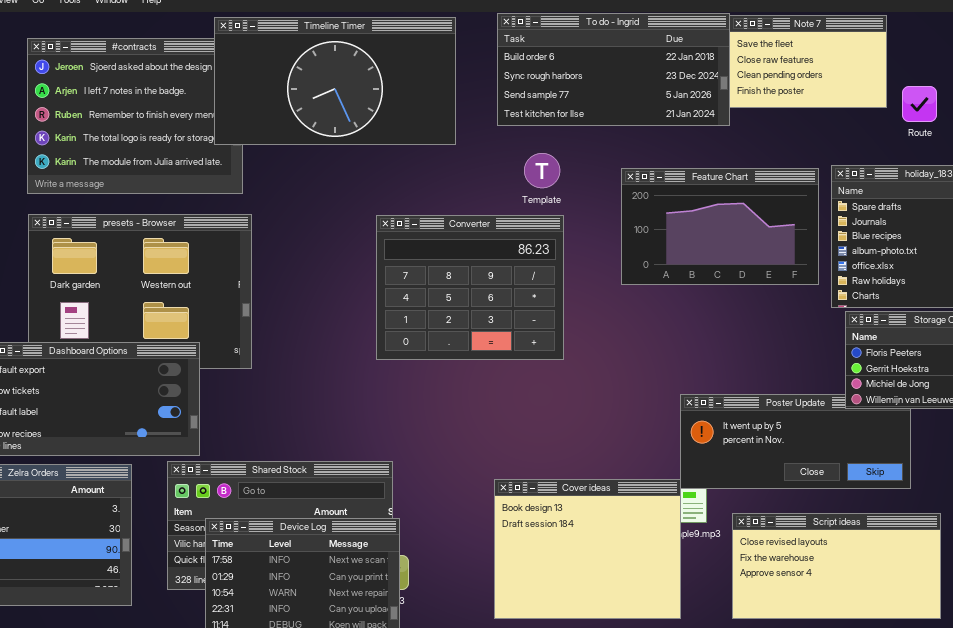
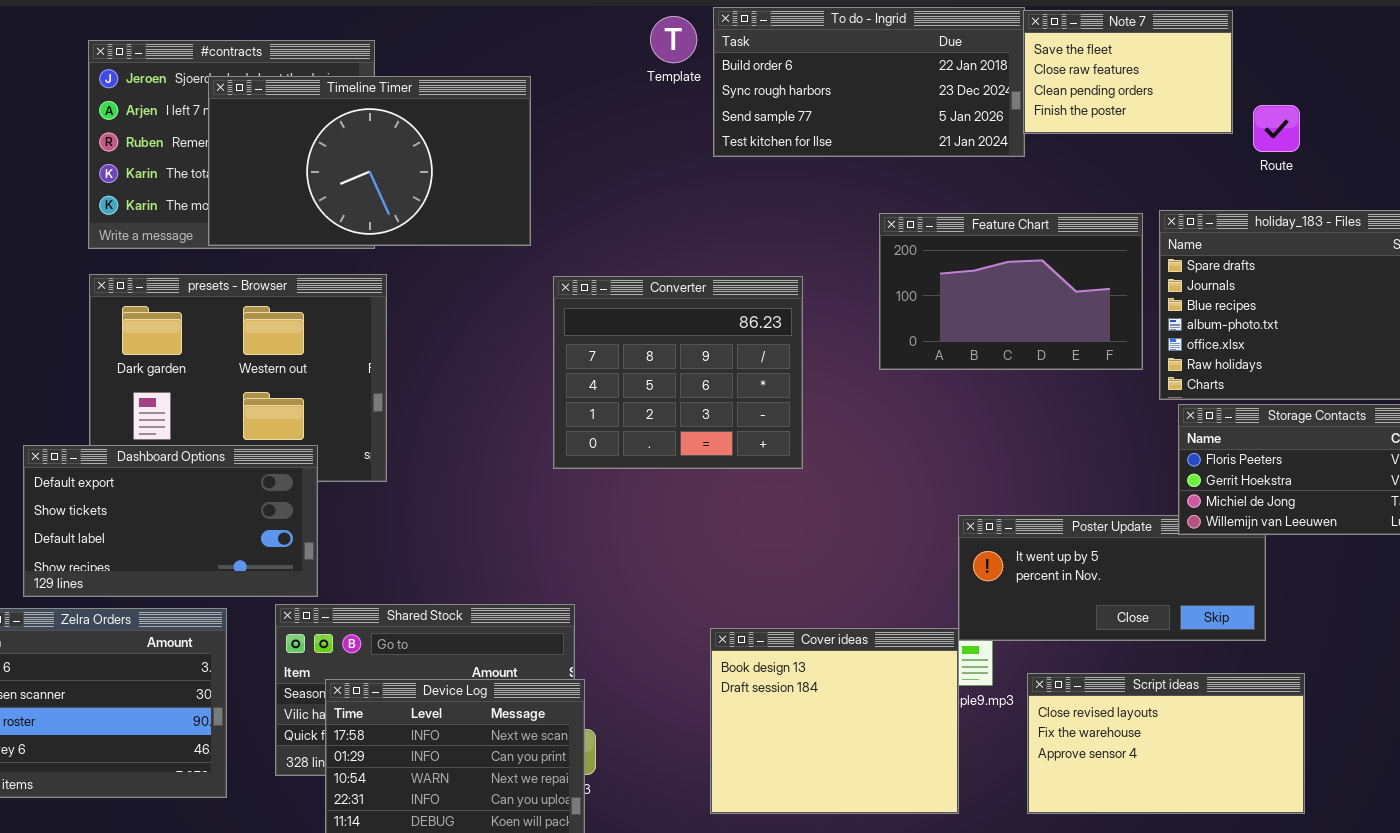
Timeline Timer: [214,17,456,145] -> [208,76,531,246], moved
Template: [524,153,560,188] -> [650,16,697,63], moved

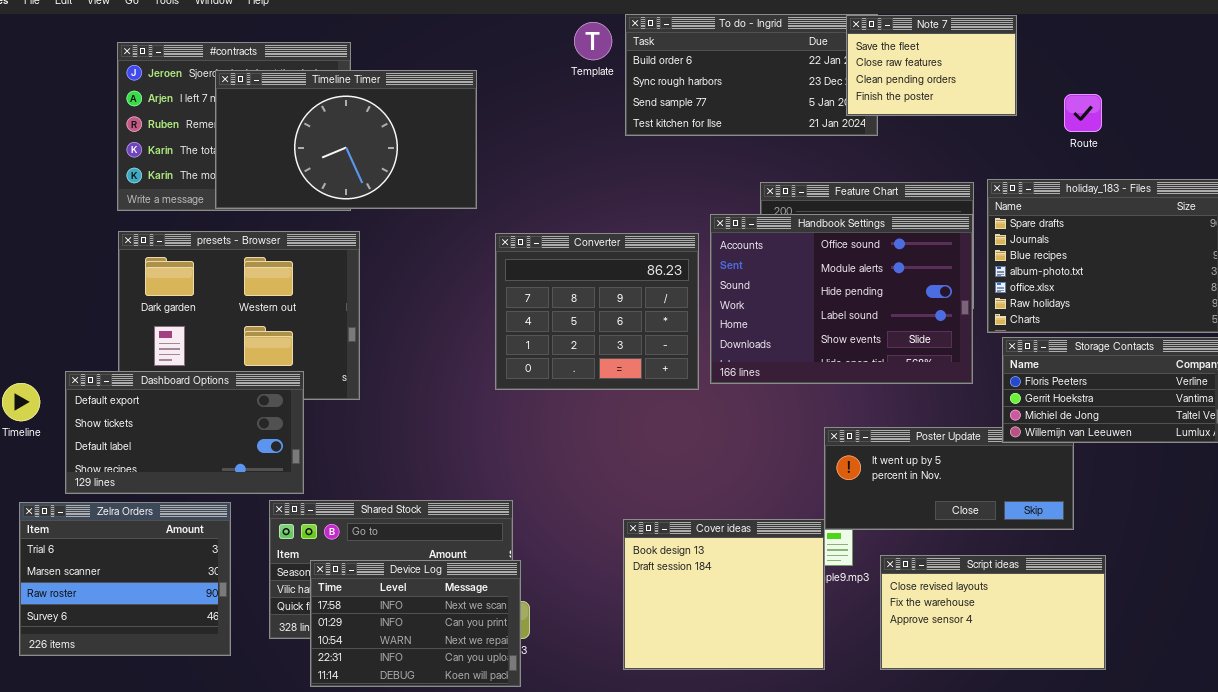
Note 7: [1023,10,1233,134] -> [846,15,1017,116], moved
Handbook Settings: none -> [710,214,973,384], opened

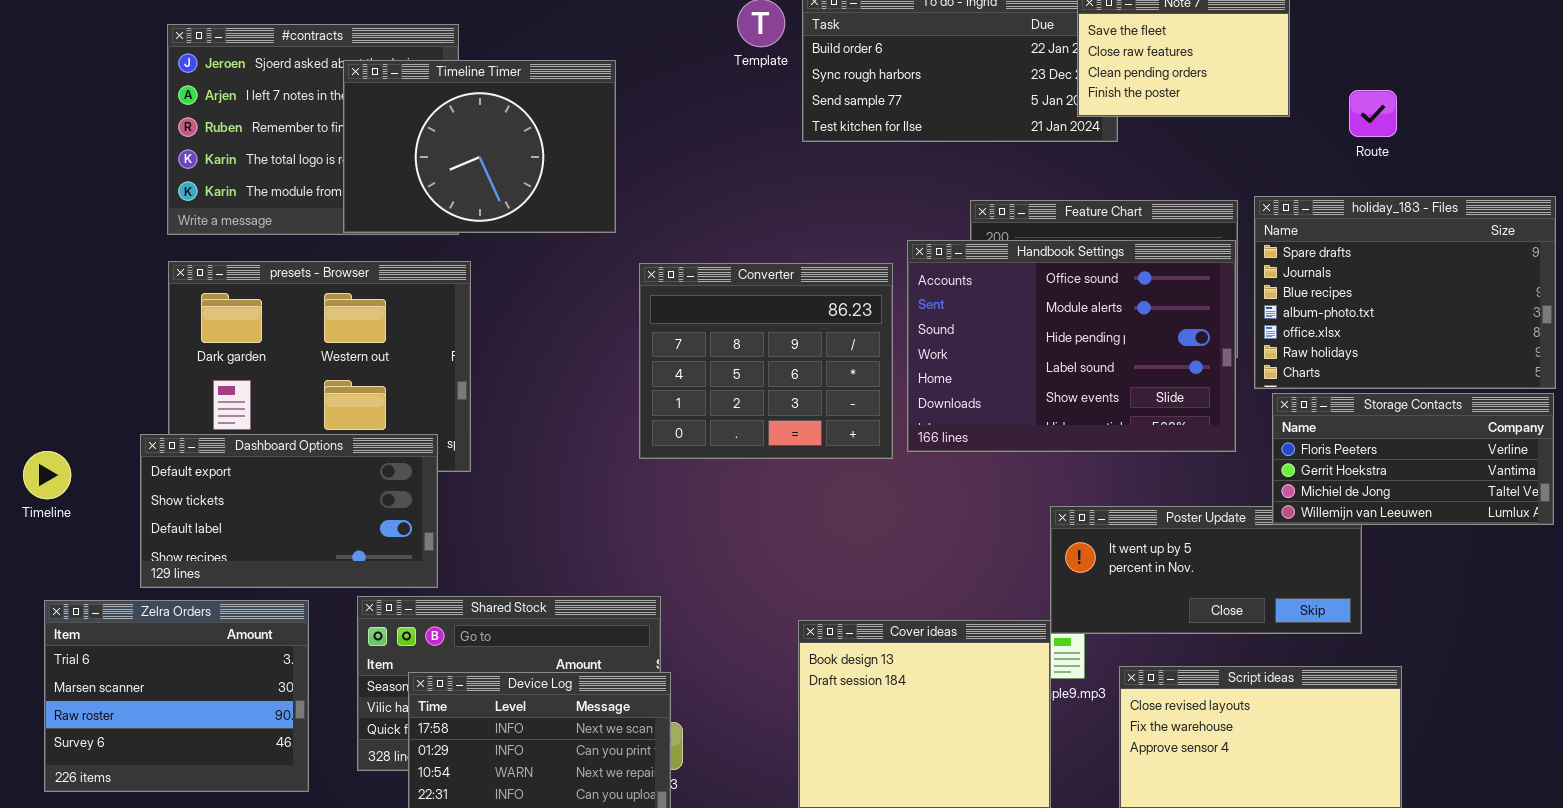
Timeline Timer: [215,70,477,209] -> [343,60,616,233], resized
Dashboard Options: [65,371,304,494] -> [140,434,438,588], moved

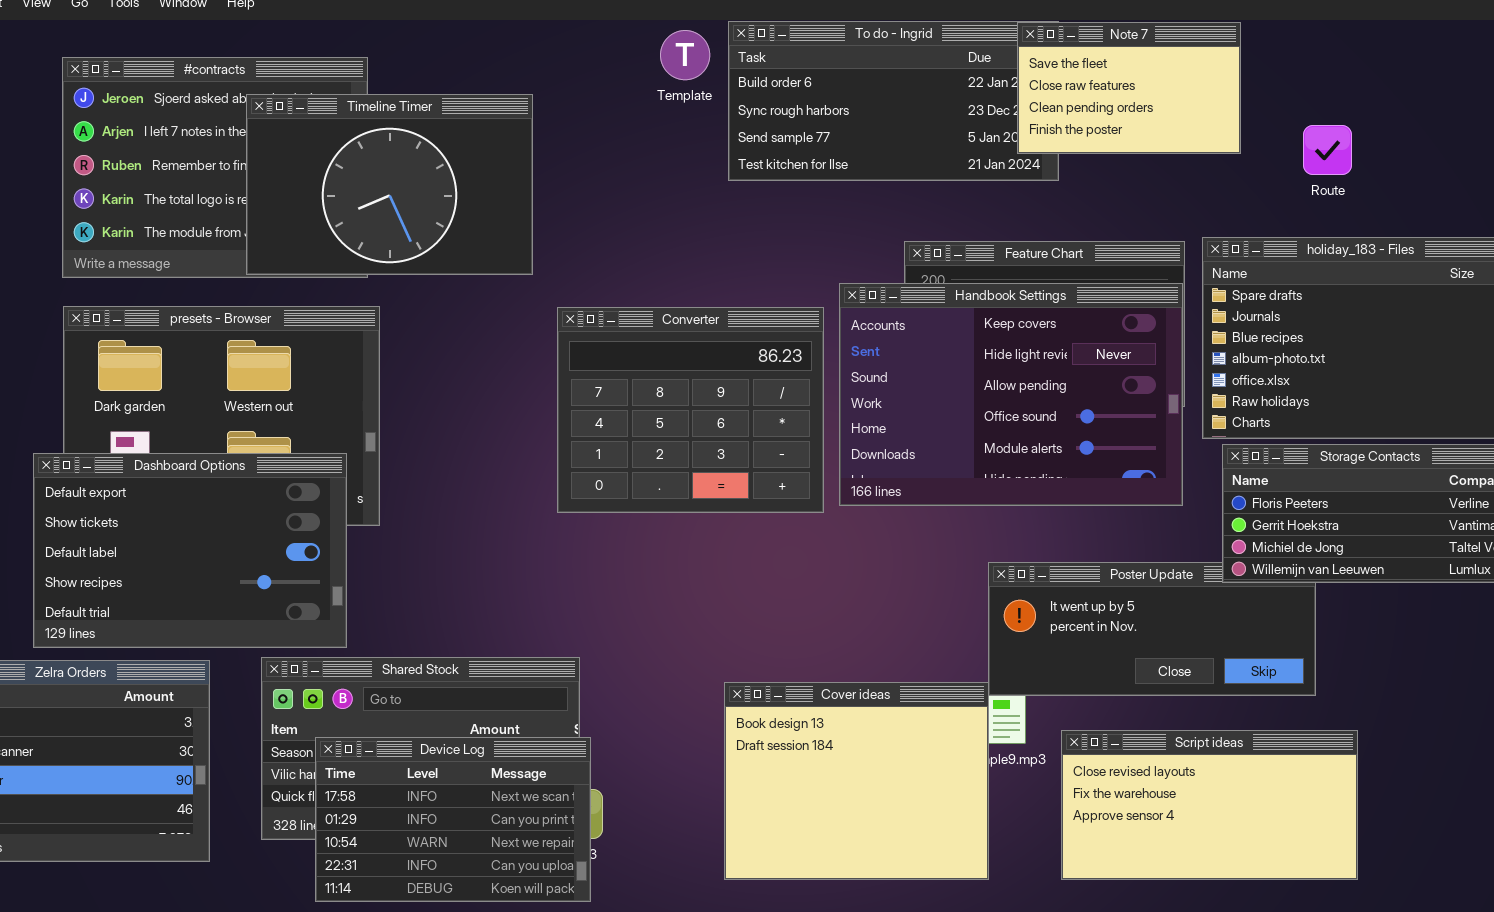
Handbook Settings: [907,240,1236,452] -> [839,283,1183,506], scrolled up 3 rows
Dashboard Options: [140,434,438,588] -> [33,453,347,648], resized

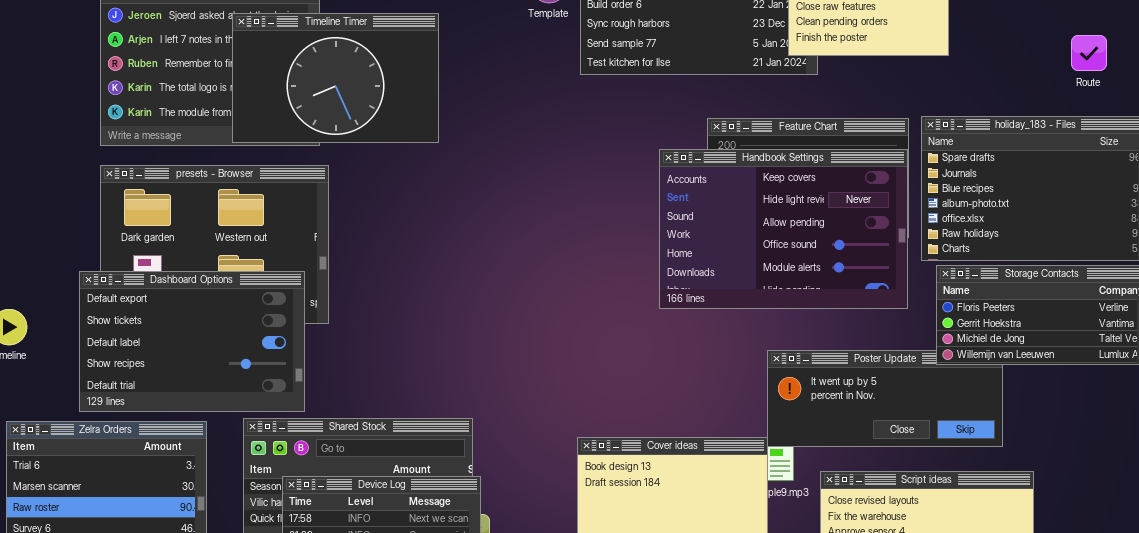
Route: [1303,125,1352,175] -> [1071,35,1107,71], moved
Converter: [557,307,824,513] -> none, closed

